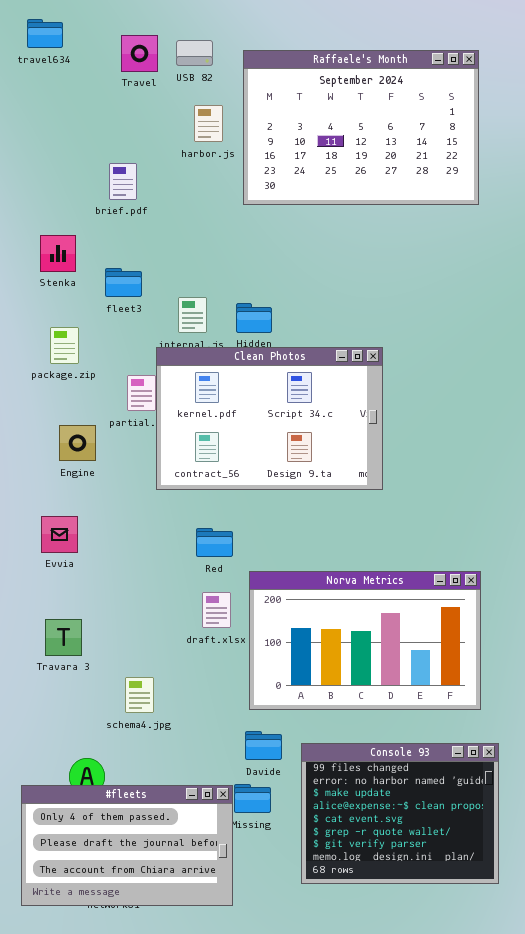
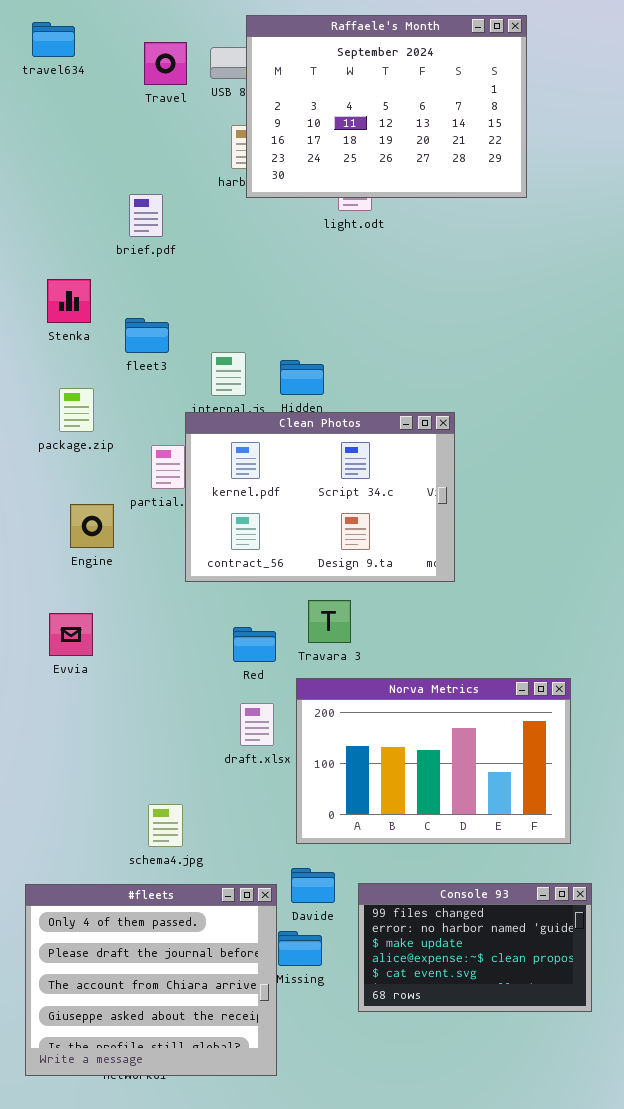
Raffaele's Month: [243,50,479,205] -> [246,15,527,198], moved
Travara 3: [45,619,82,656] -> [308,600,351,643], moved
Console 93: [301,743,499,884] -> [358,883,592,1012], resized
#fleets: [21,785,233,906] -> [25,884,277,1076], resized

